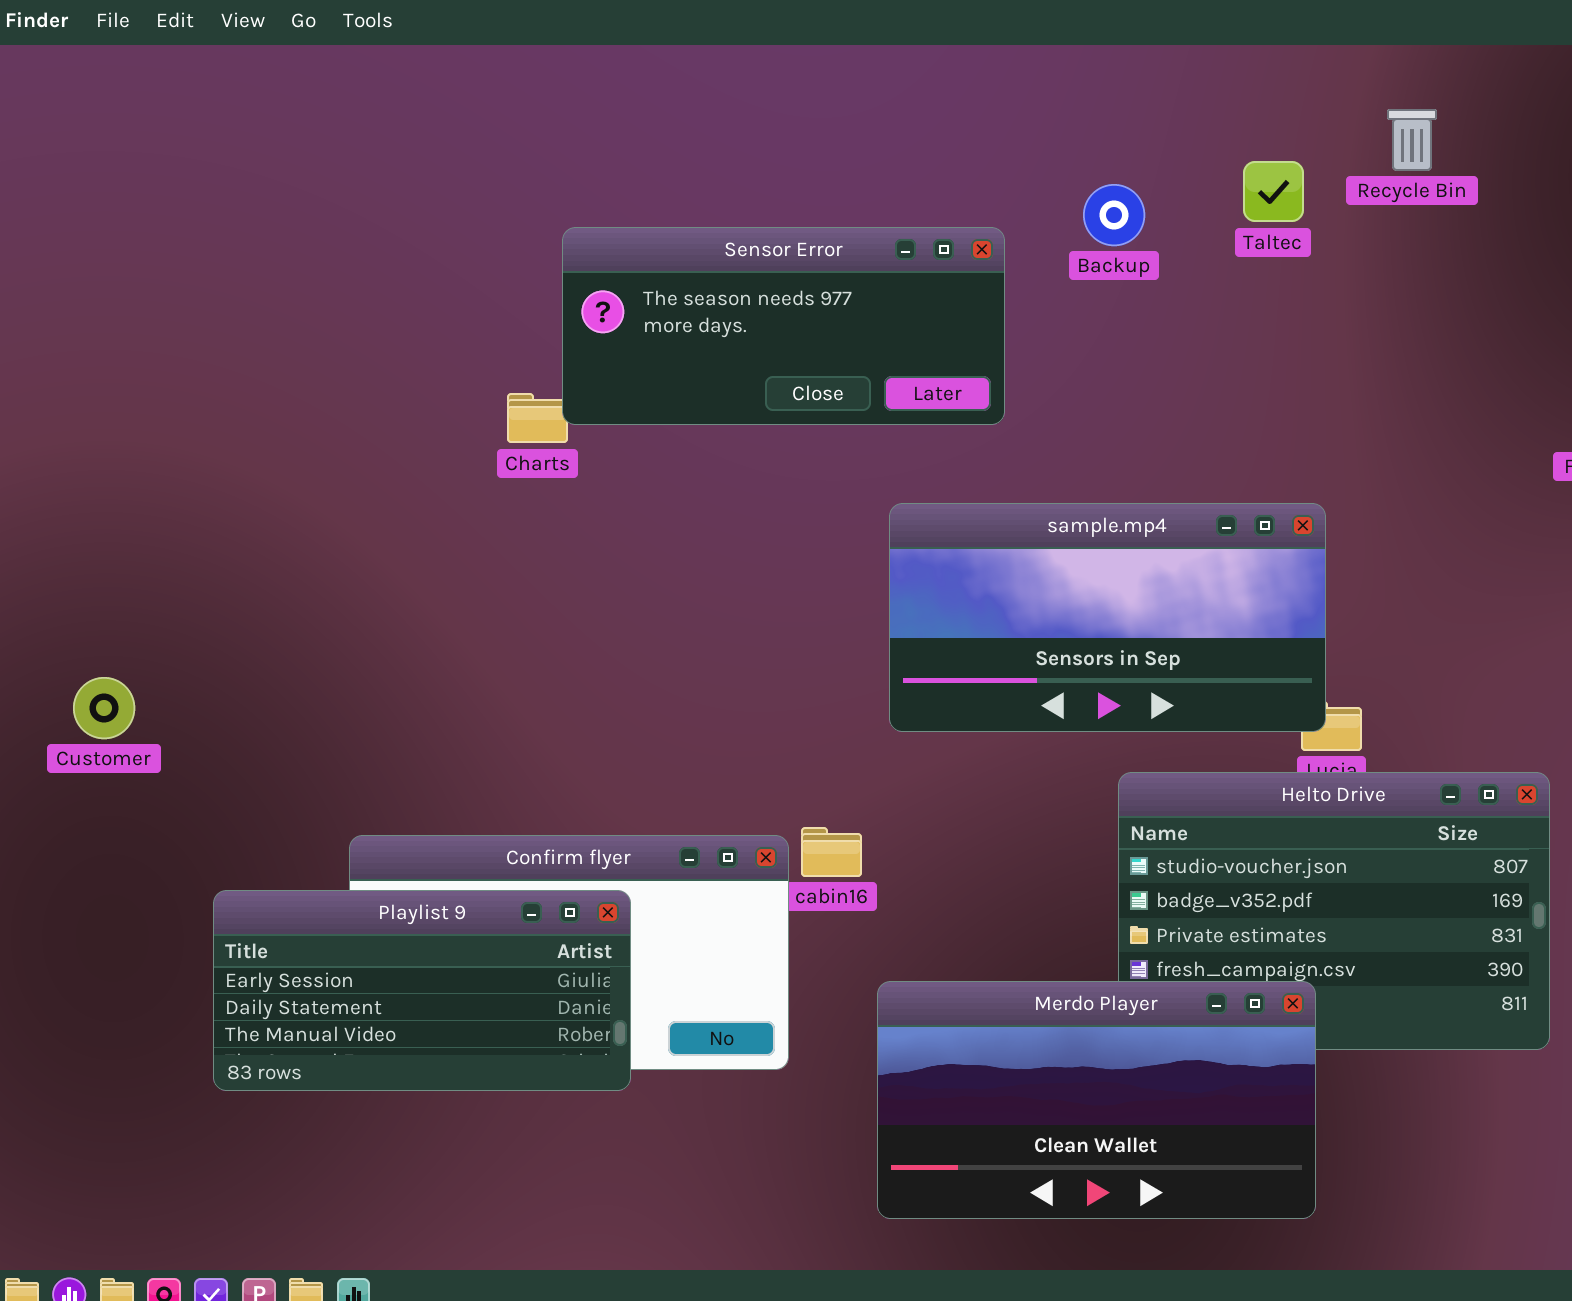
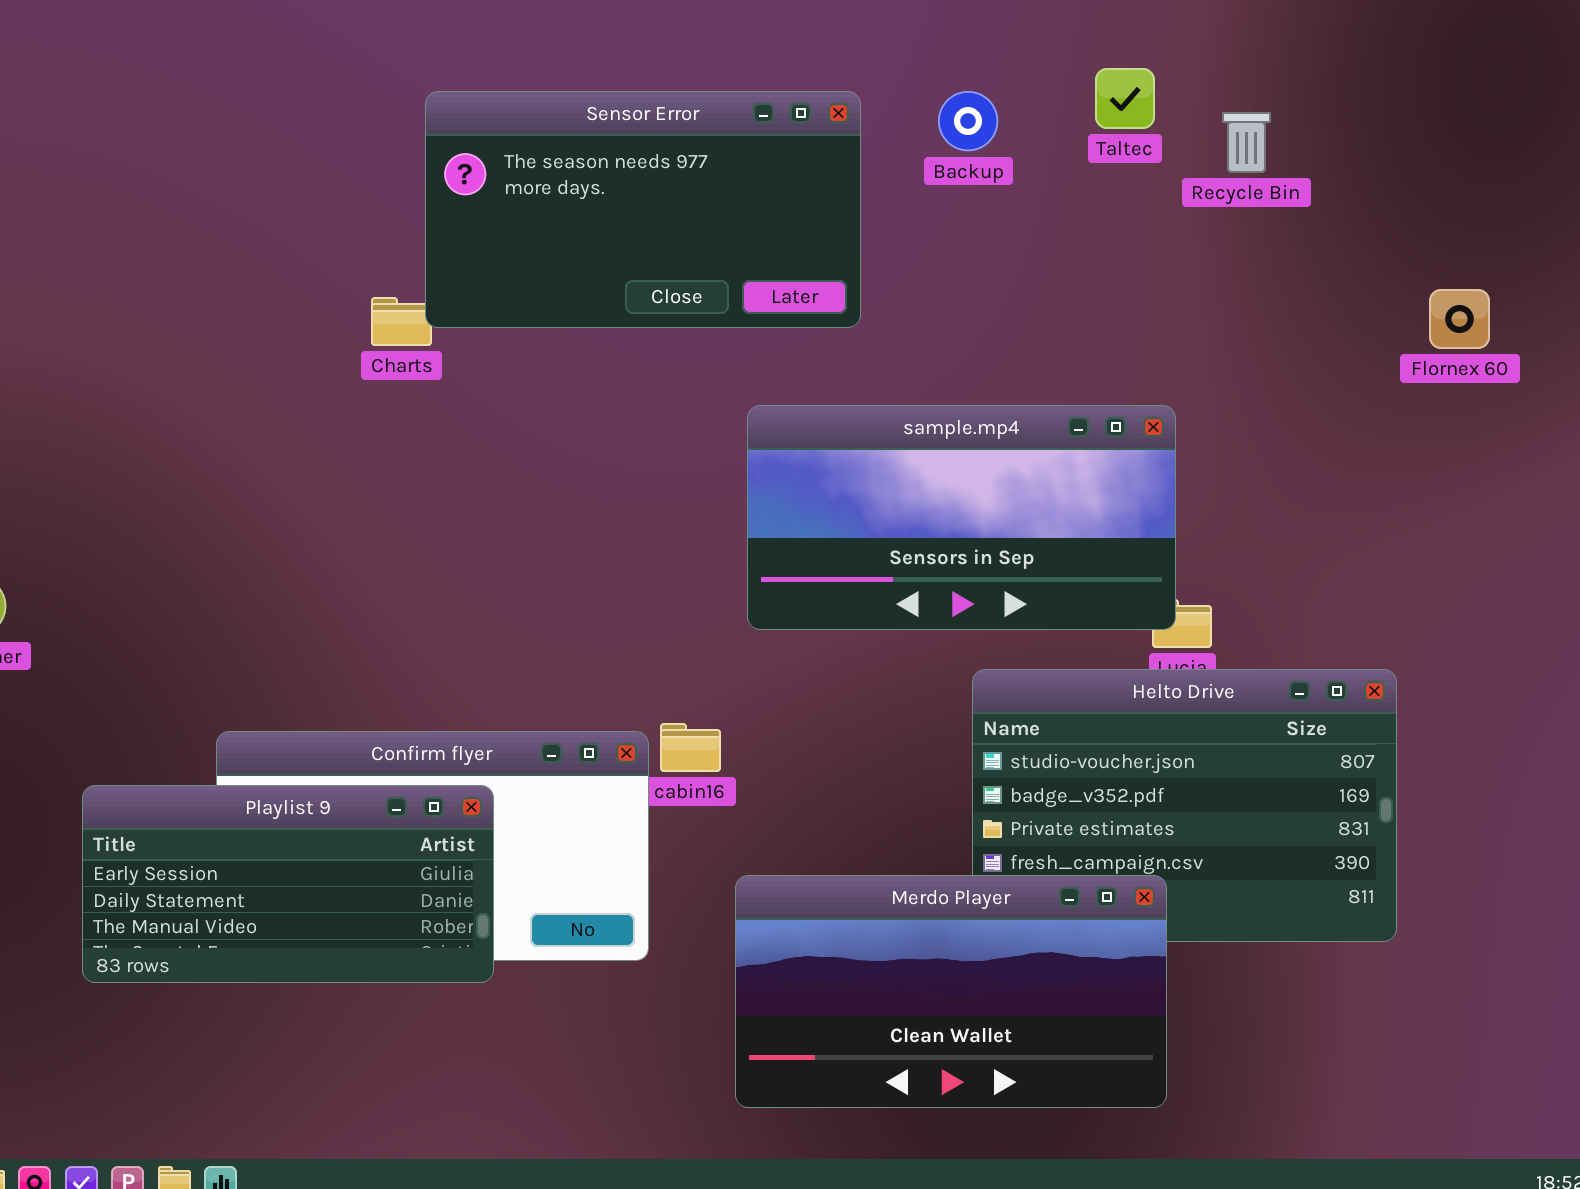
Recycle Bin: [1387,109,1437,171] -> [1222,112,1271,173], moved
Sensor Error: [562,227,1005,425] -> [425,91,861,328], resized

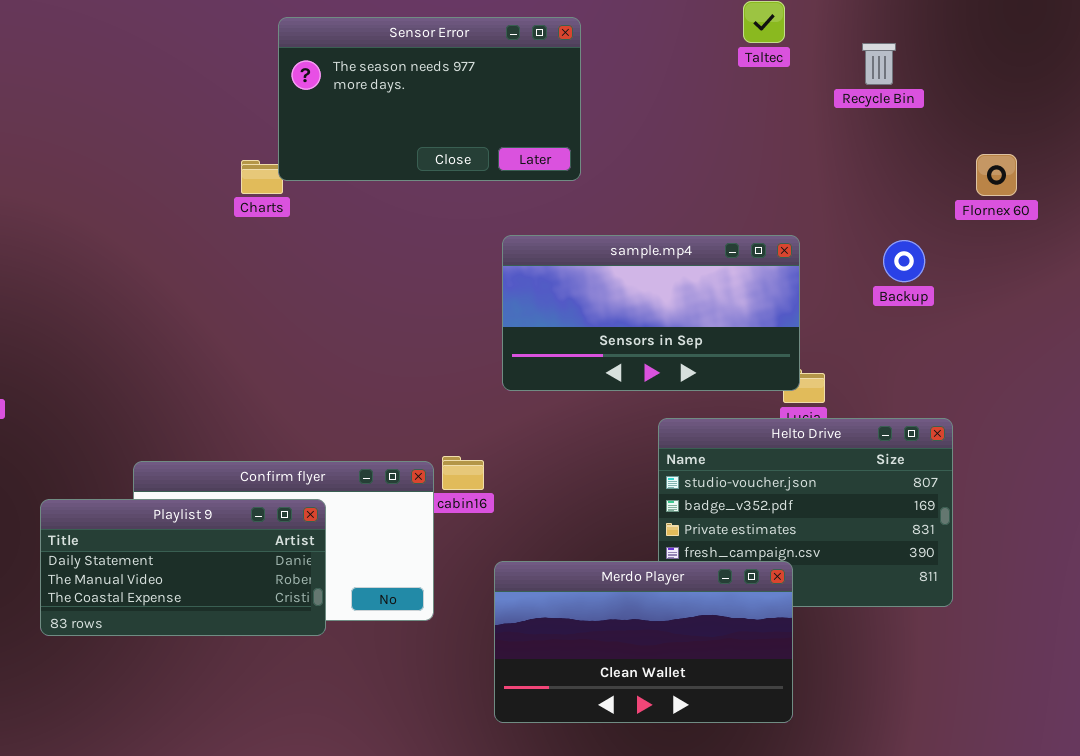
Backup: [938,91,998,151] -> [883,240,925,282], moved
Recycle Bin: [1222,112,1271,173] -> [862,43,896,85], moved
Playlist 9: [82,785,494,983] -> [40,499,326,636], scrolled down 1 row

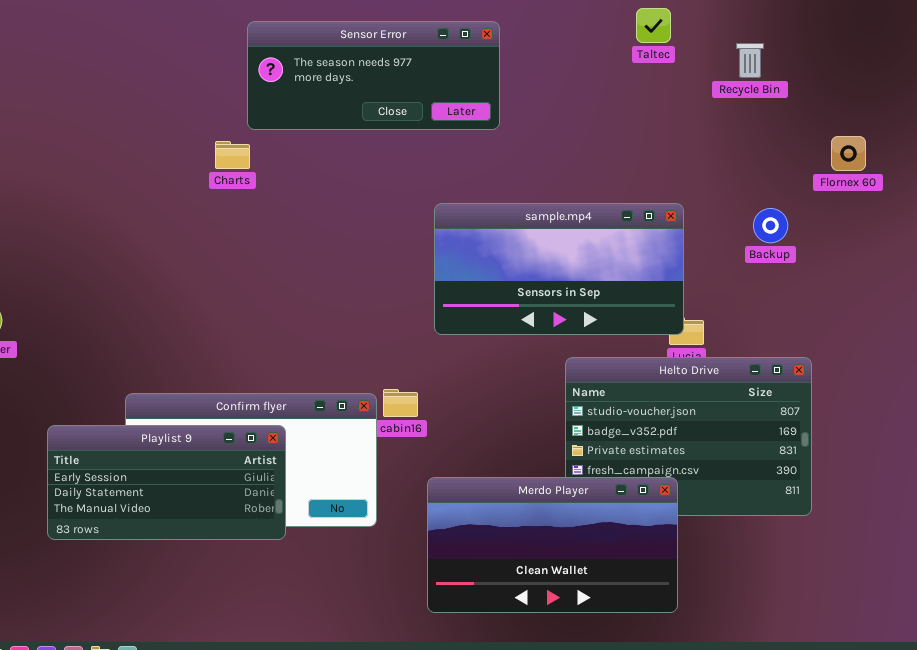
Sensor Error: [278,17,581,181] -> [247,21,500,130], resized
Playlist 9: [40,499,326,636] -> [47,425,286,540], scrolled up 1 row

